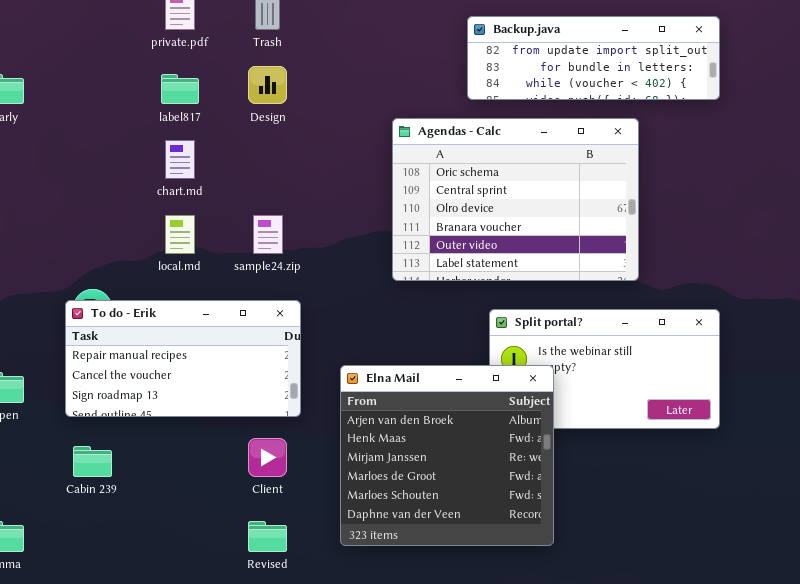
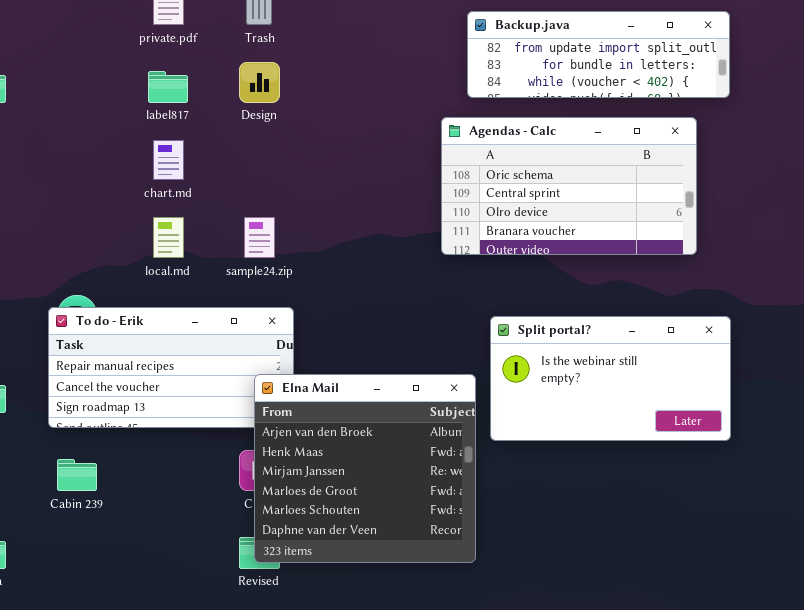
Agendas - Calc: [392,118,639,281] -> [441,117,697,255], moved, resized
Elna Mail: [340,365,554,546] -> [254,374,476,563], moved

